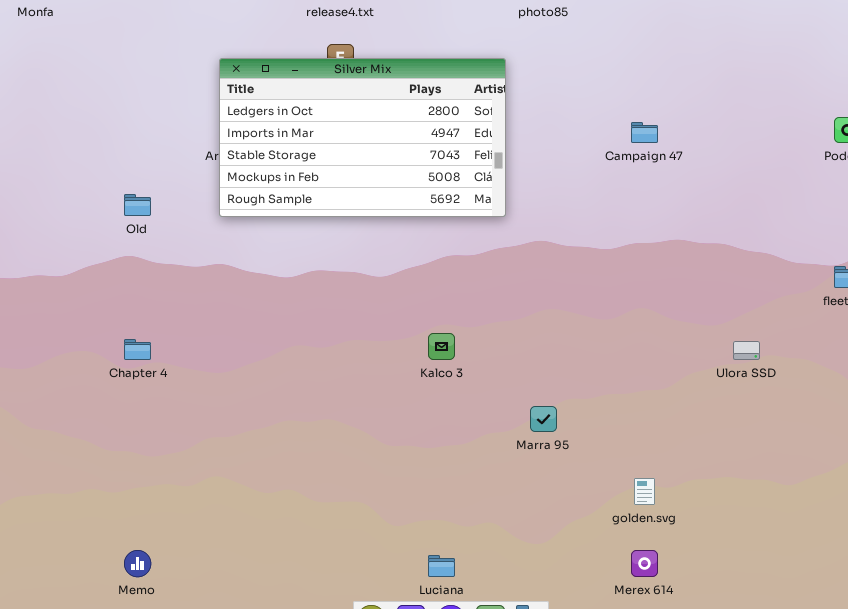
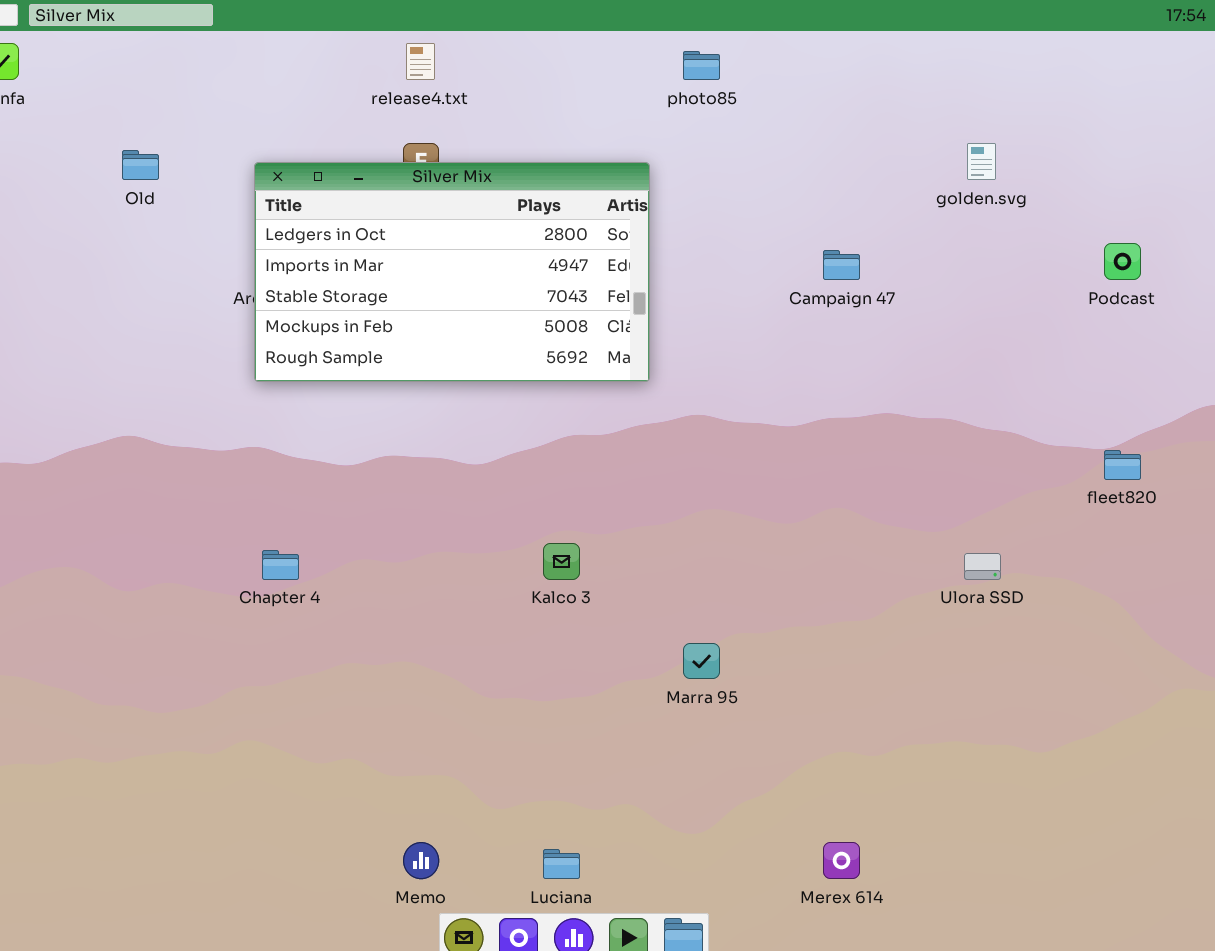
Old: [124,194,151,216] -> [122,150,159,180], moved
Chapter 4: [124,339,151,360] -> [262,550,299,580], moved
golden.svg: [634,478,655,505] -> [967,143,996,180], moved
Memo: [124,550,151,577] -> [403,842,439,879], moved

